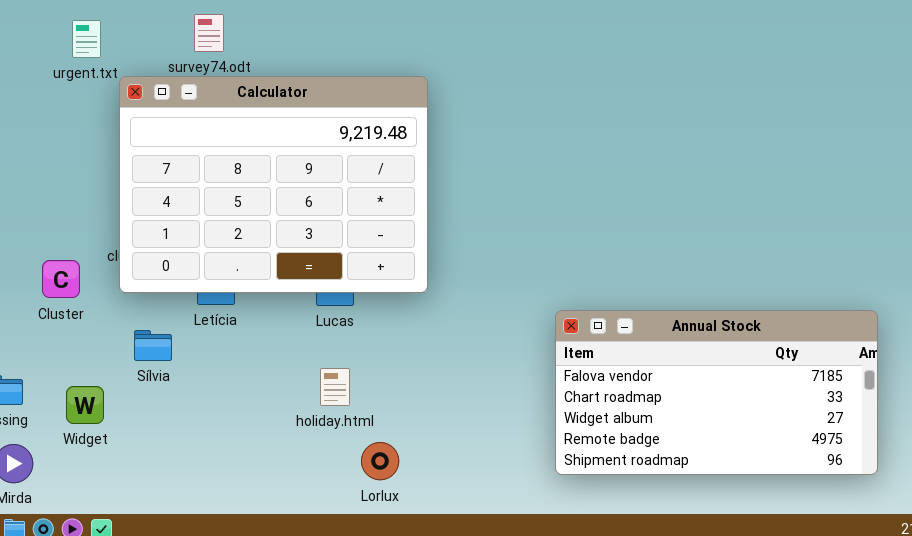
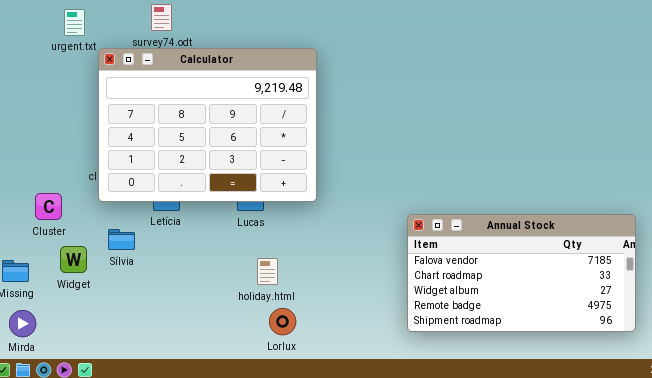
Cluster: [42,260,80,298] -> [35,193,62,220], moved
holiday.html: [320,368,350,406] -> [257,258,278,285], moved
Widget: [66,386,104,424] -> [60,246,87,273], moved

